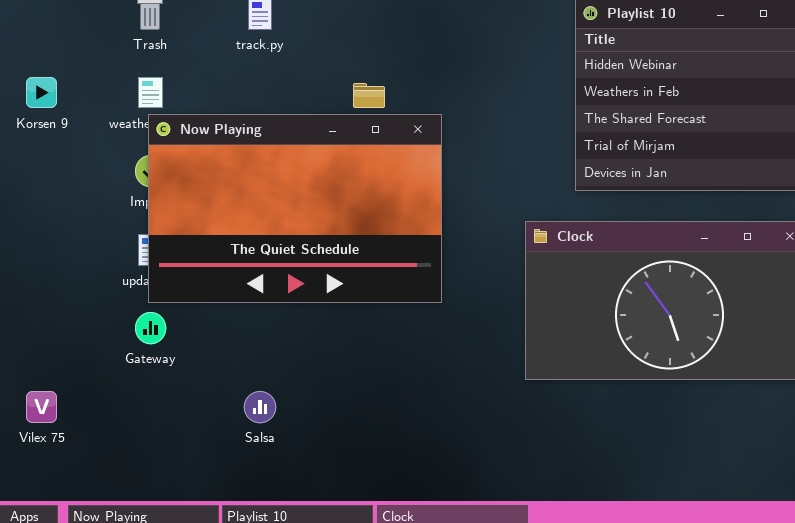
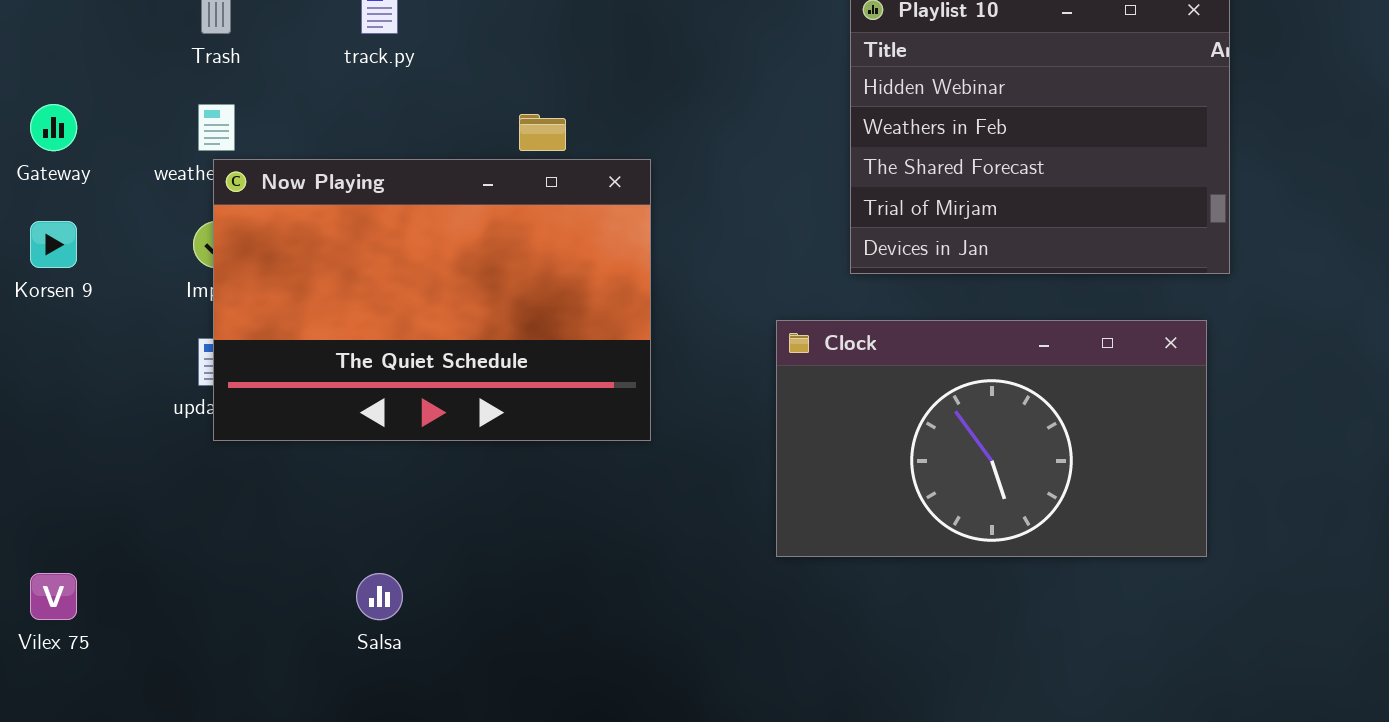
Korsen 9: [26,77,57,108] -> [30,221,77,268], moved
Gateway: [135,312,166,344] -> [30,104,77,151], moved

